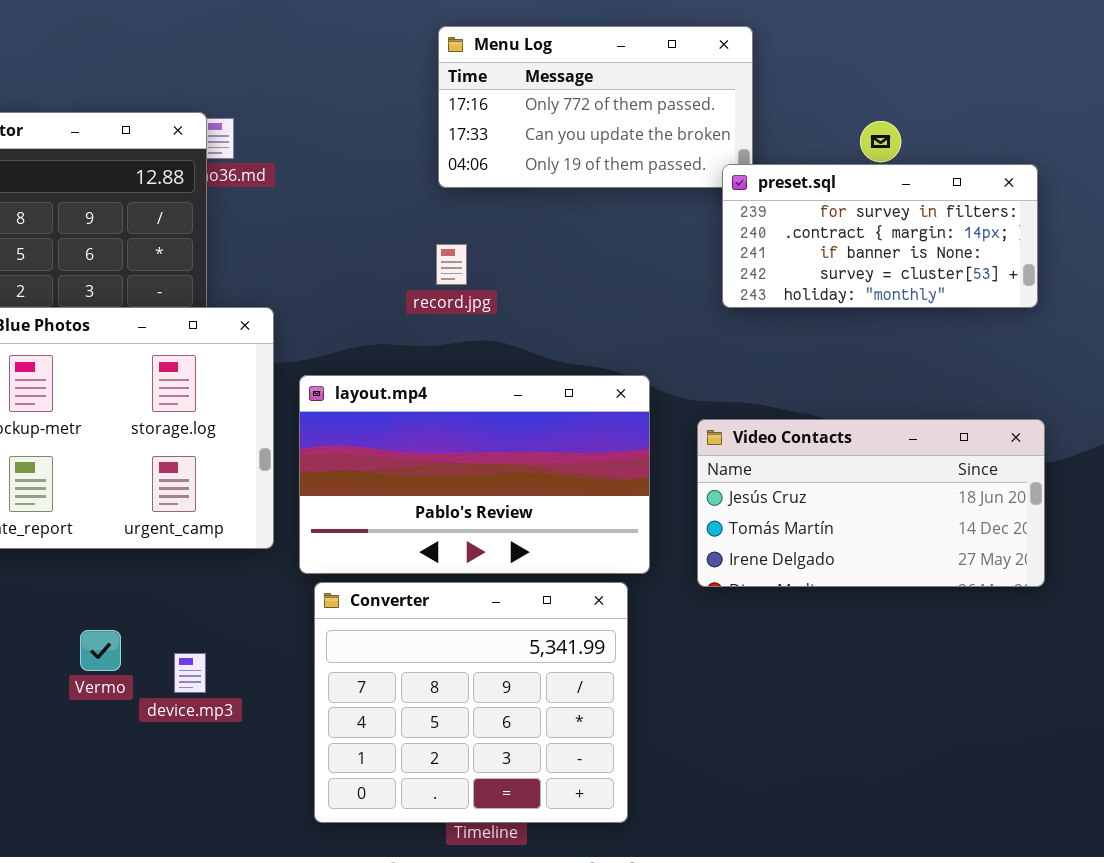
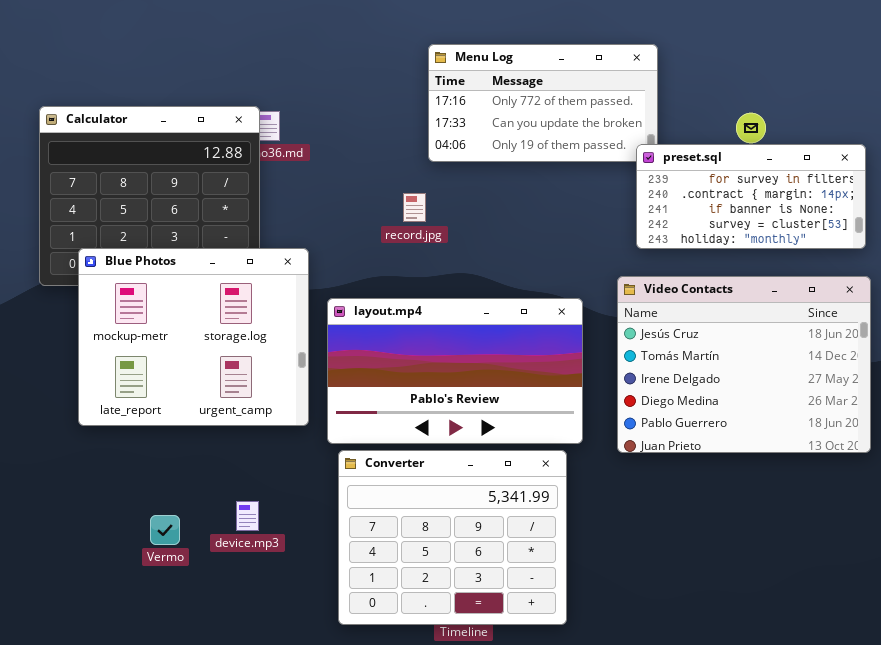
record.jpg: [436,244,467,285] -> [403,193,426,222], moved
Video Contacts: [697,419,1045,587] -> [617,276,871,453], resized
Vermo: [80,630,121,671] -> [150,515,180,545], moved

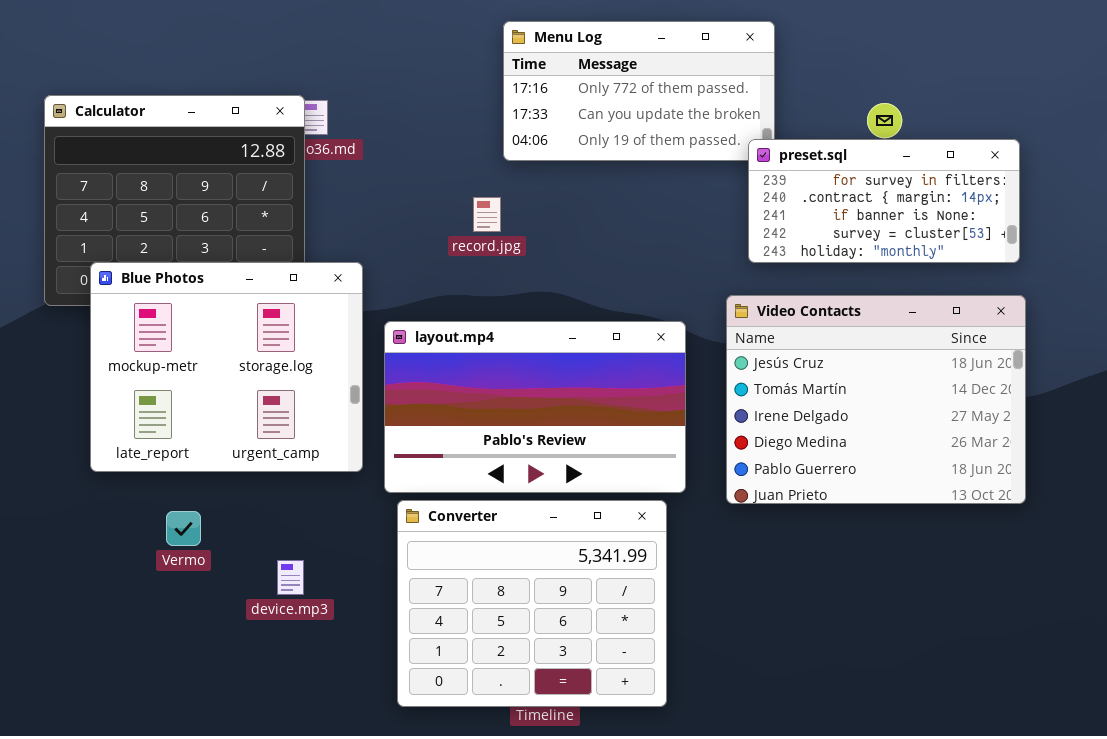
Vermo: [150,515,180,545] -> [166,511,201,546], moved

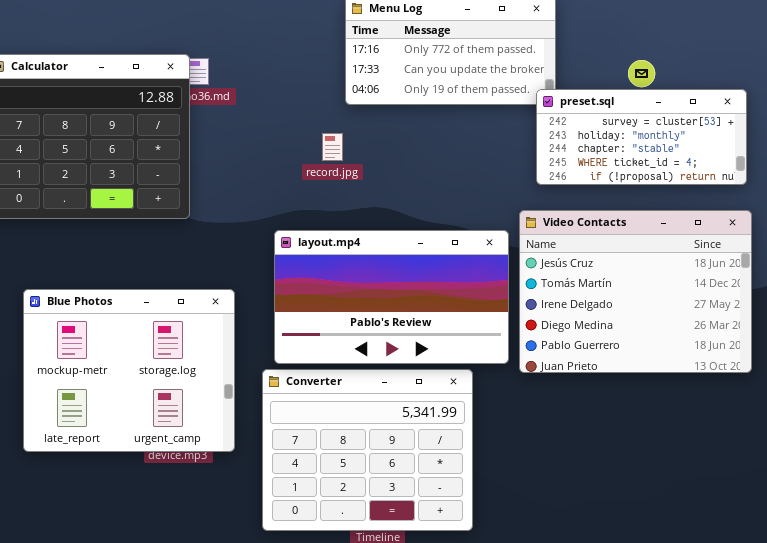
preset.sql: [748,139,1020,263] -> [536,89,747,185], scrolled down 3 rows
Blue Photos: [90,262,363,472] -> [23,289,235,452], moved
layout.mp4: [384,321,686,493] -> [274,230,509,364], moved

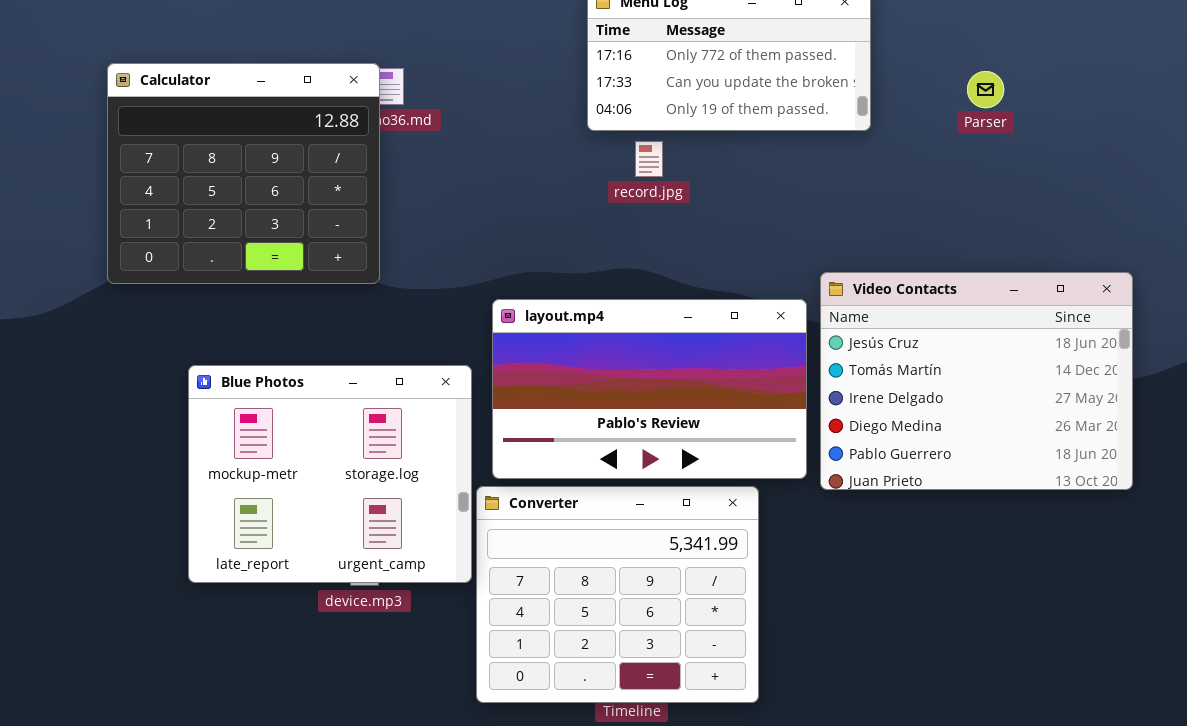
preset.sql: [536,89,747,185] -> none, closed
record.jpg: [322,133,343,161] -> [635,141,663,177], moved
Blue Photos: [23,289,235,452] -> [188,365,472,583], moved

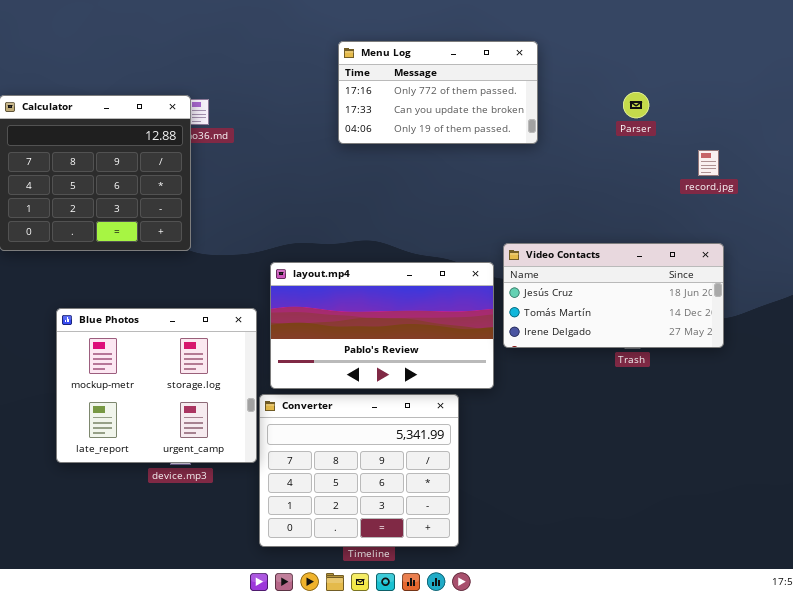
Parser: [967,71,1004,108] -> [623,92,649,118], moved
record.jpg: [635,141,663,177] -> [698,150,719,176], moved
Video Contacts: [820,272,1133,490] -> [503,243,724,348], resized

